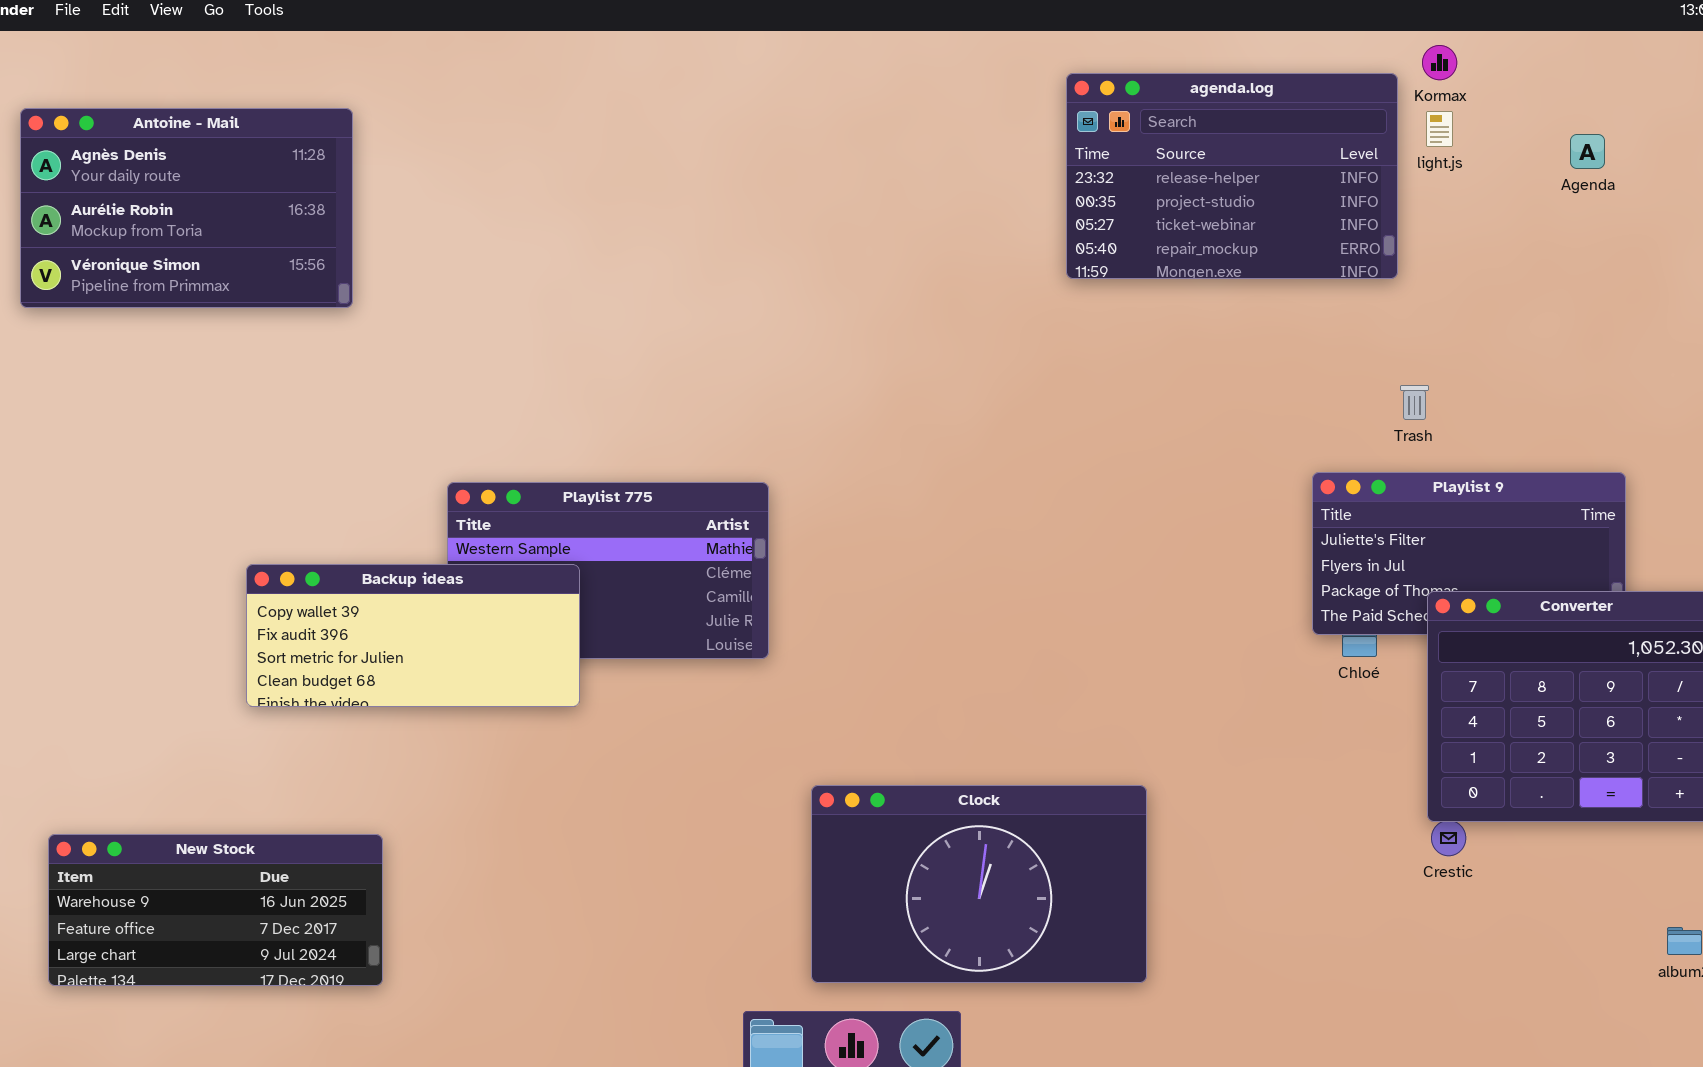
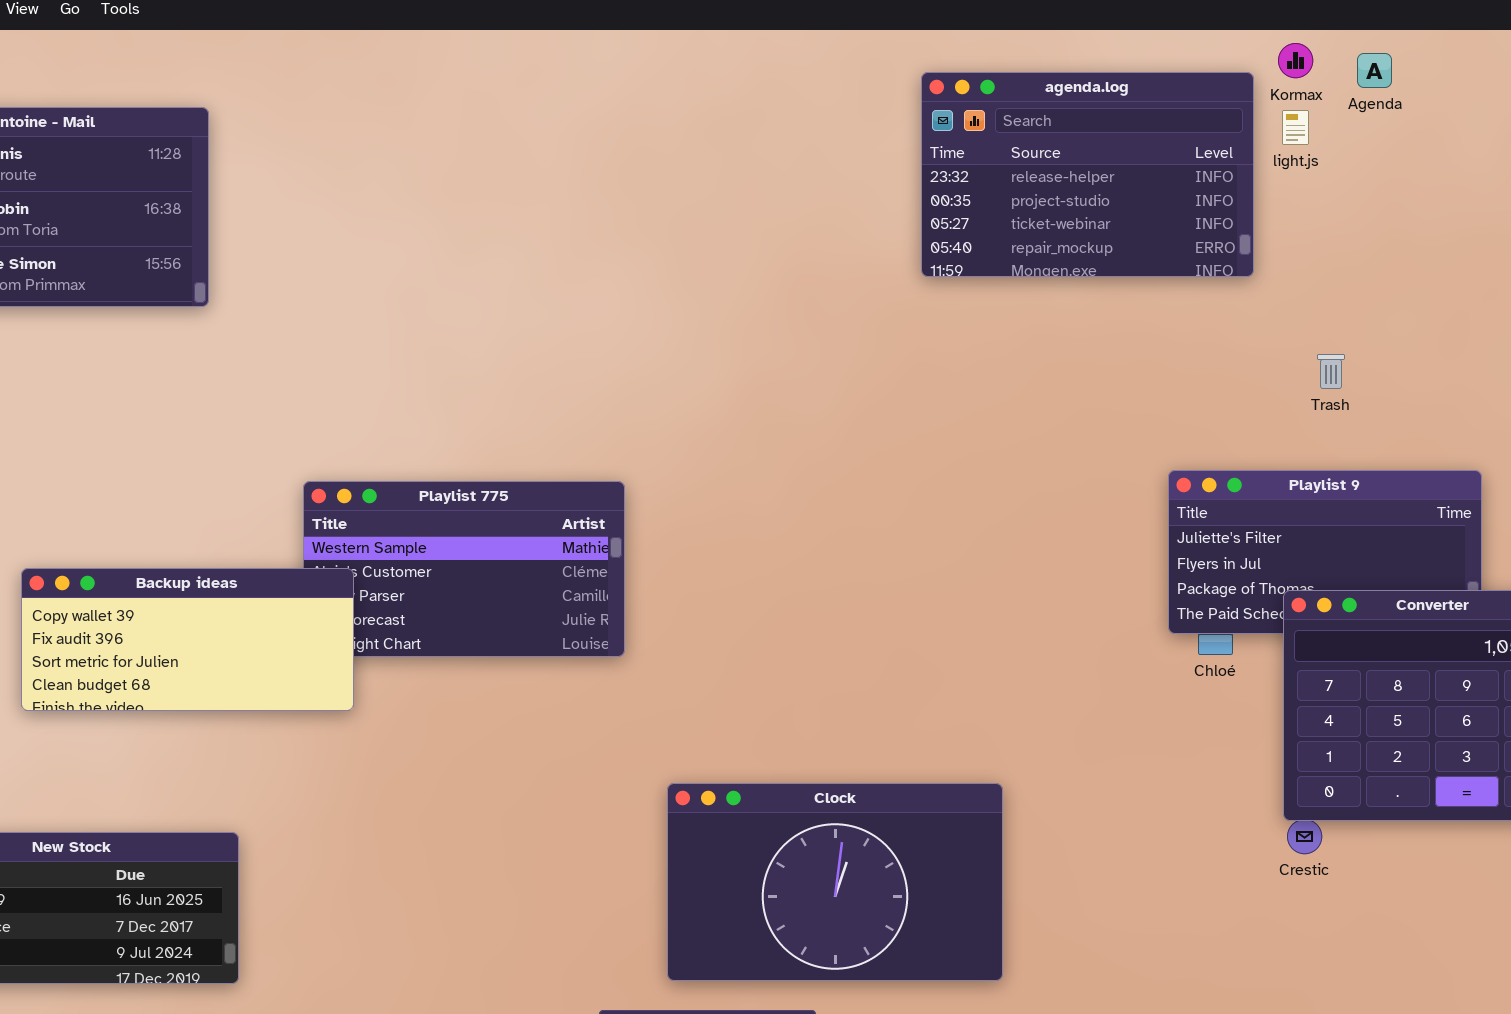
Agenda: [1570,134,1605,169] -> [1357,53,1392,88], moved
Trash: [1400,385,1429,420] -> [1317,354,1345,389], moved
Backup ideas: [246,564,580,707] -> [21,568,354,711], moved

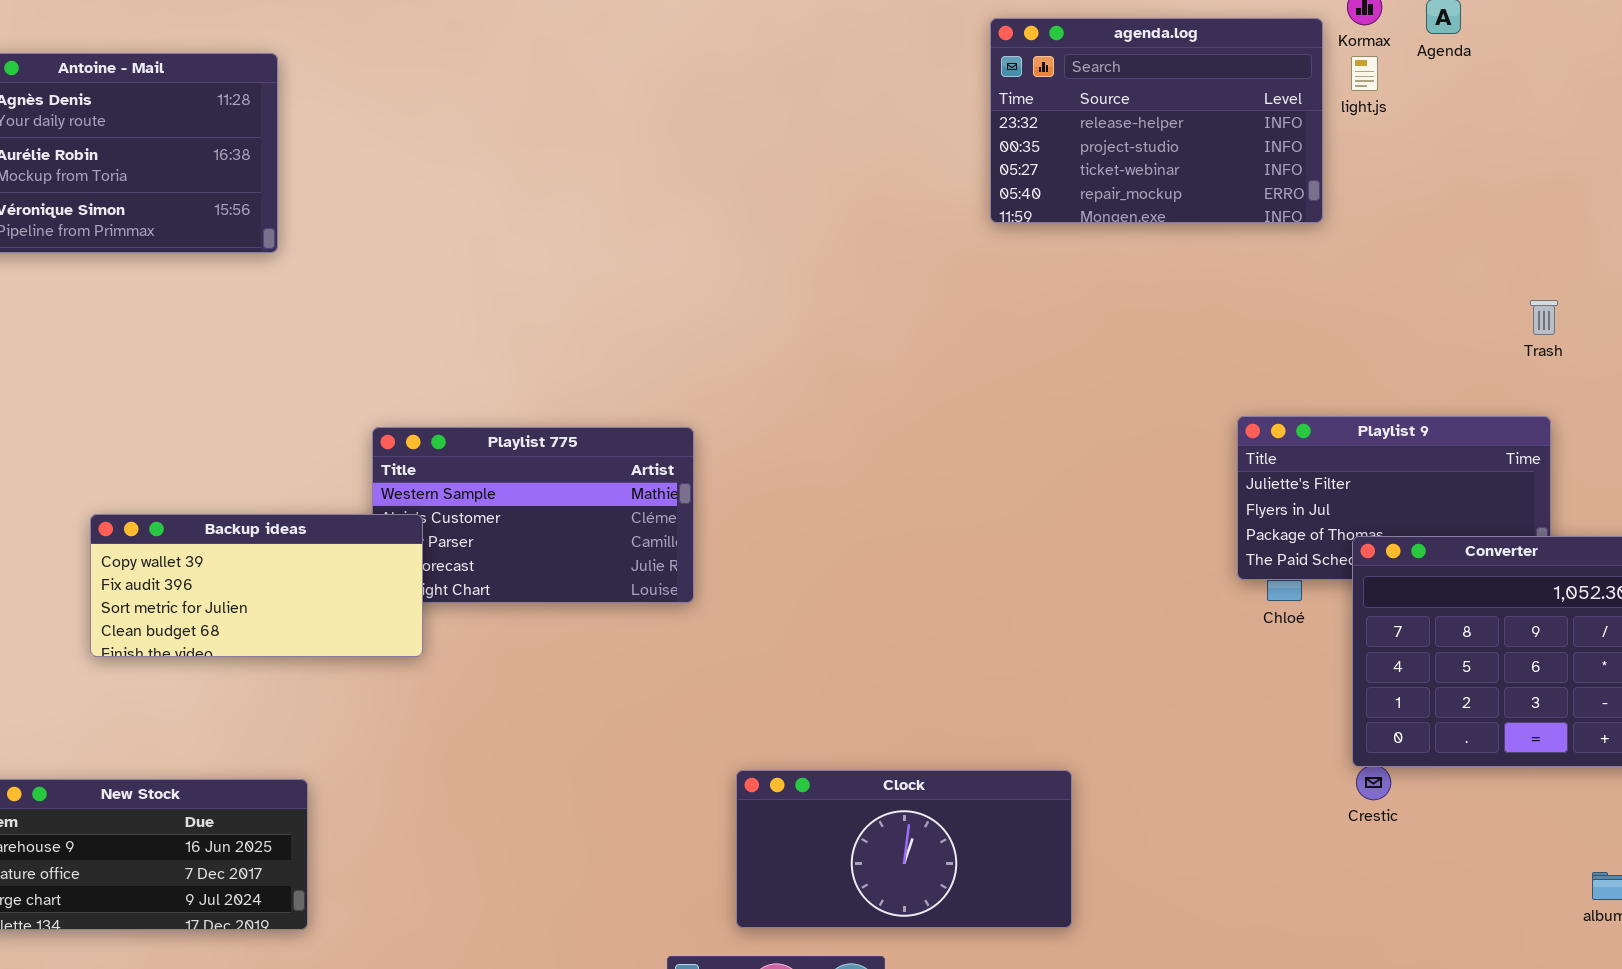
Trash: [1317,354,1345,389] -> [1530,300,1558,335], moved
Clock: [667,783,1003,981] -> [736,770,1072,928], resized

